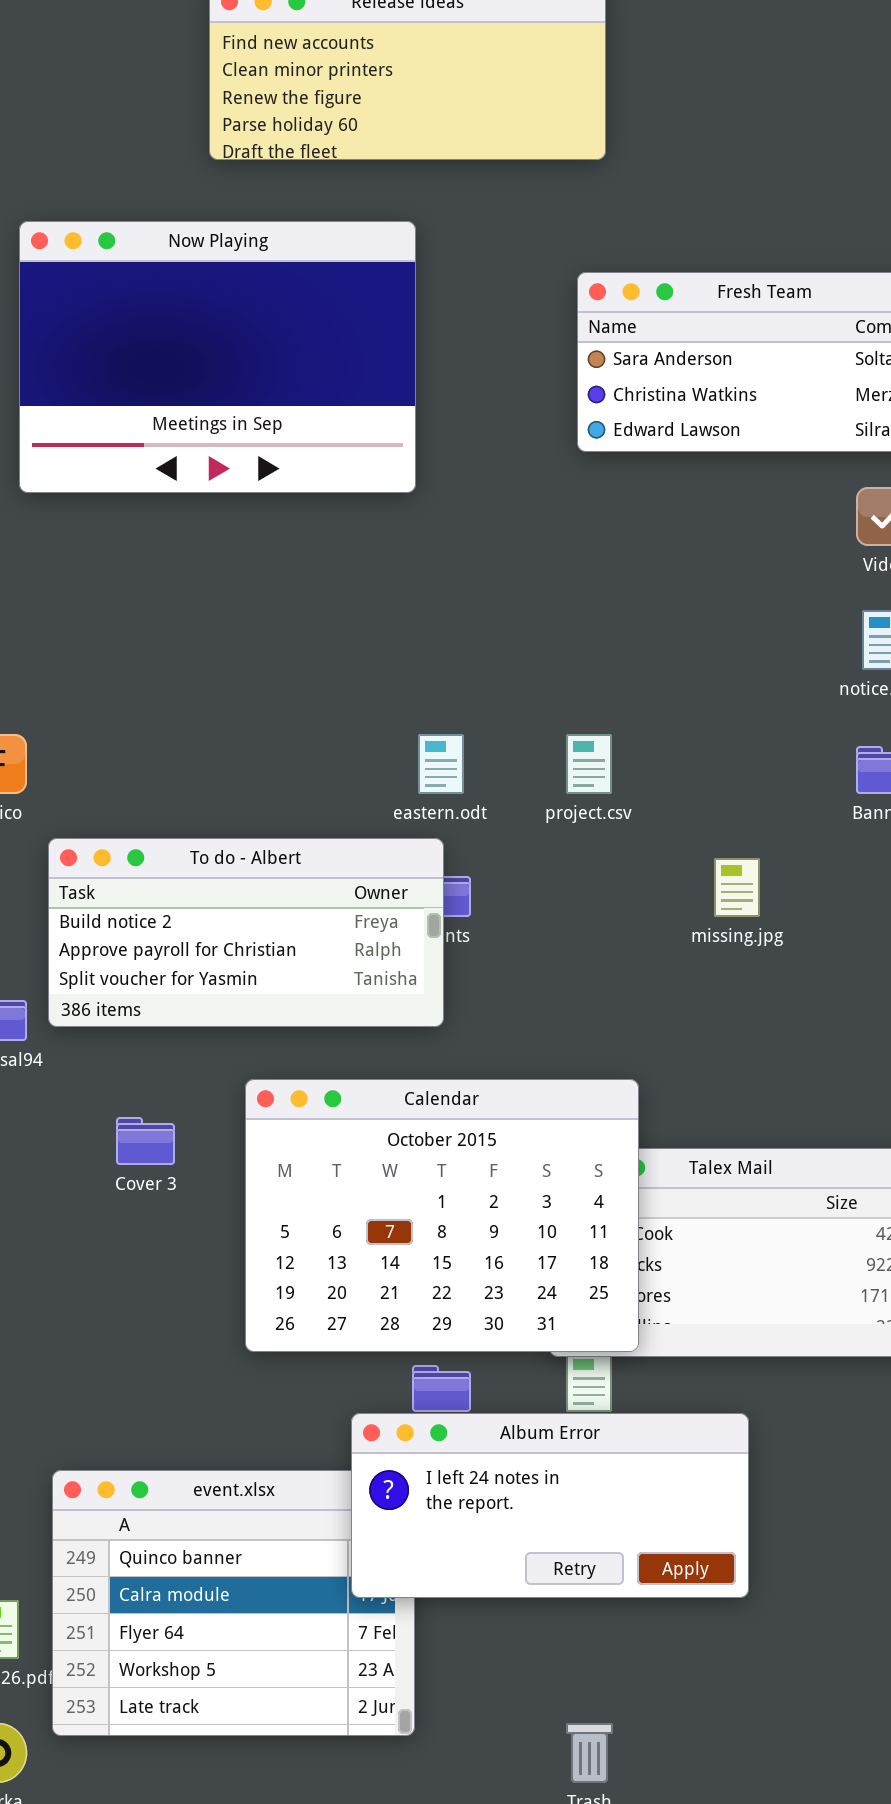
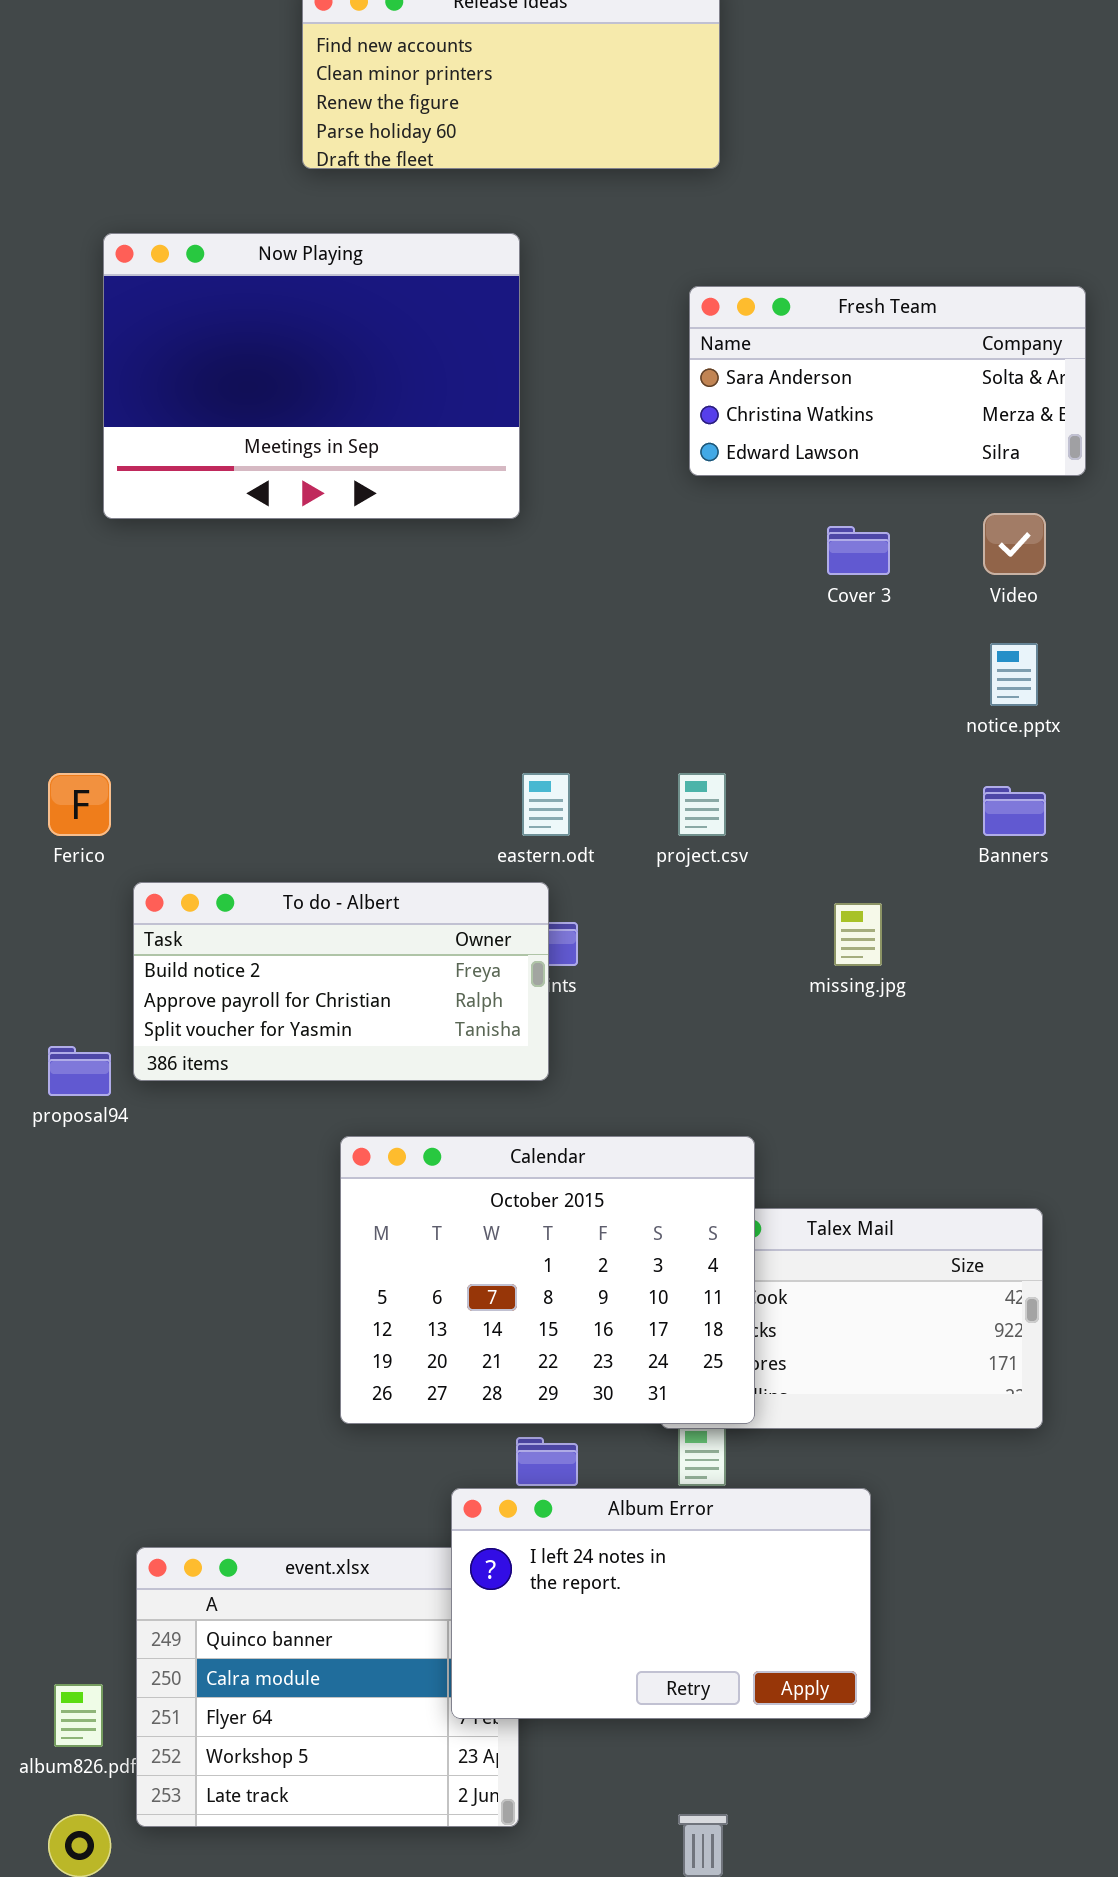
Cover 3: [116,1117,175,1165] -> [827,526,890,575], moved
Album Error: [351,1413,749,1598] -> [451,1488,871,1719], resized

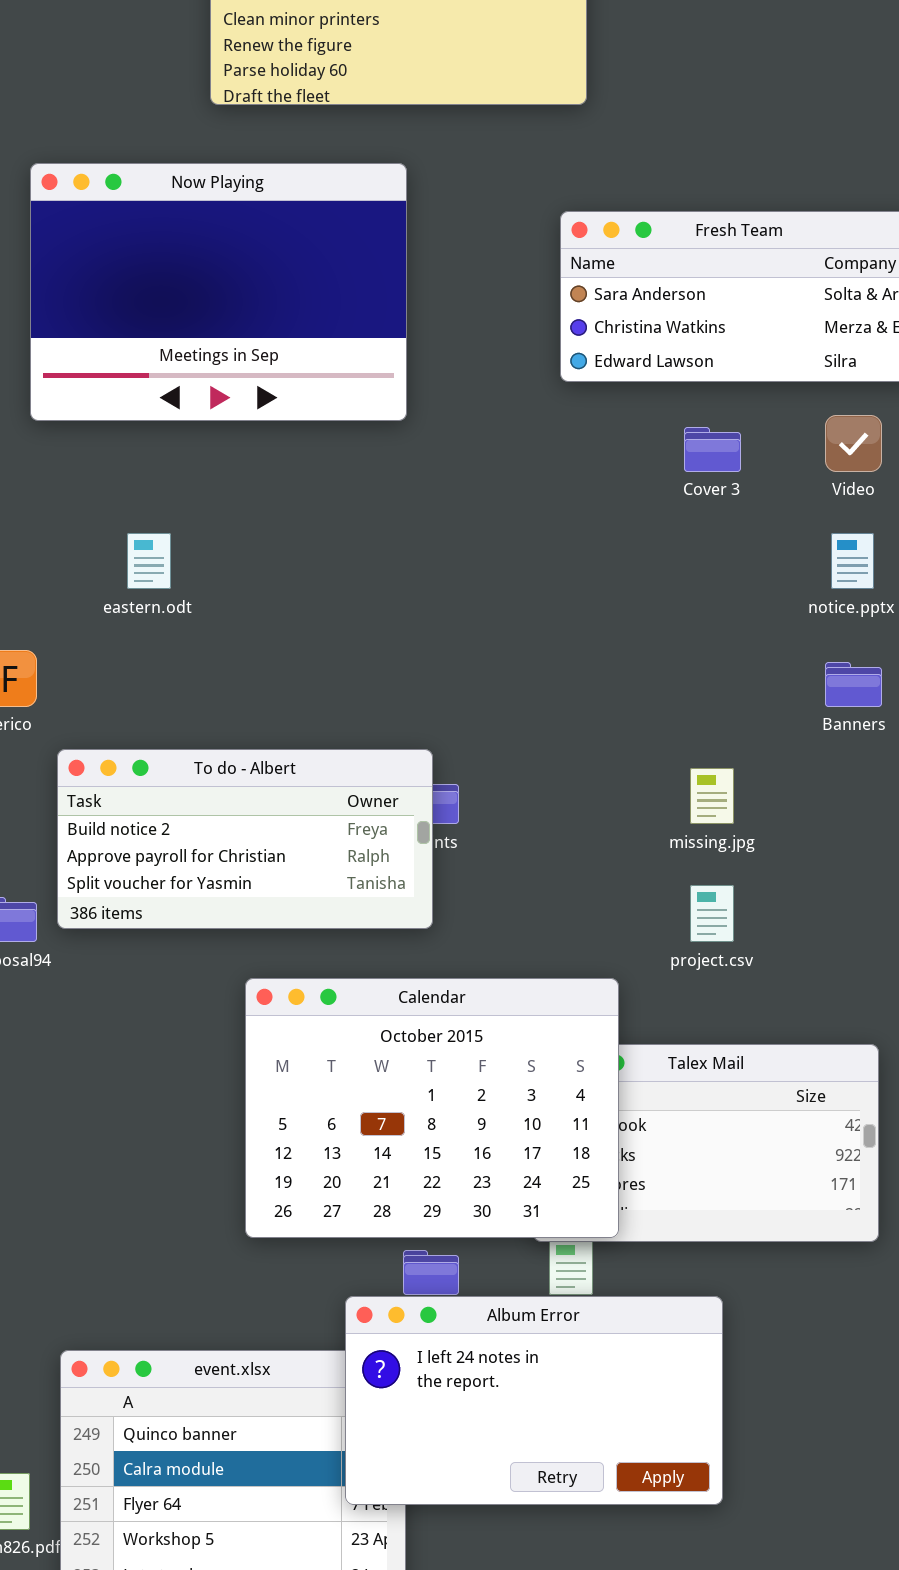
eastern.odt: [522,773,570,836] -> [127,533,171,589], moved
project.csv: [678,773,726,836] -> [690,885,734,942], moved

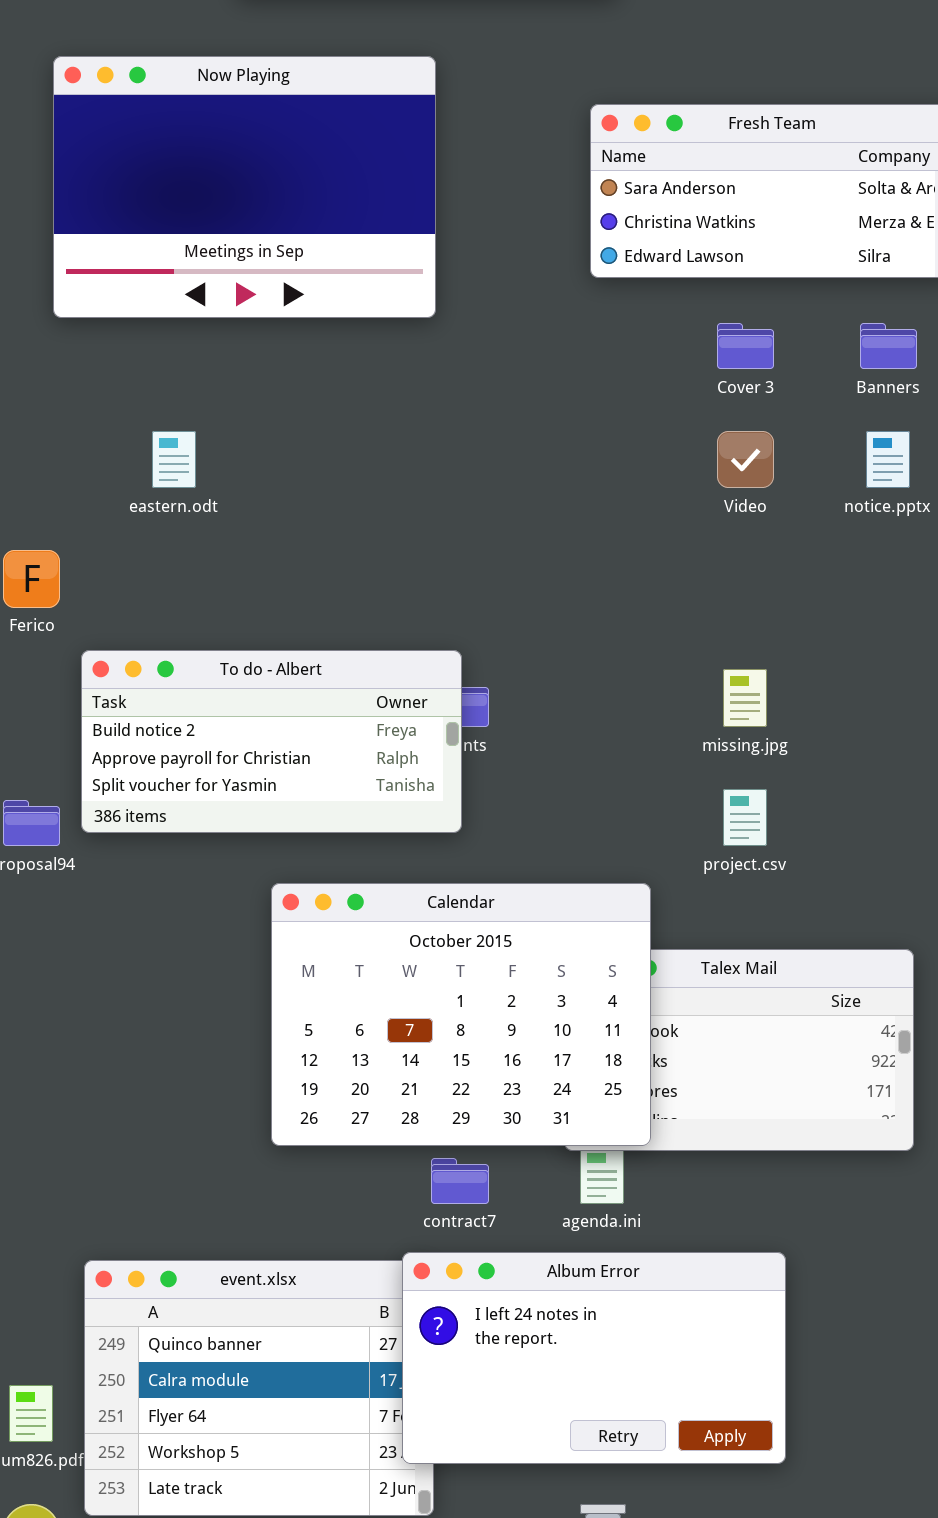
Video: [825,415,882,472] -> [717,431,774,488], moved
Banners: [825,662,882,707] -> [860,323,917,369], moved
Album Error: [345,1296,723,1505] -> [402,1252,786,1464], moved

